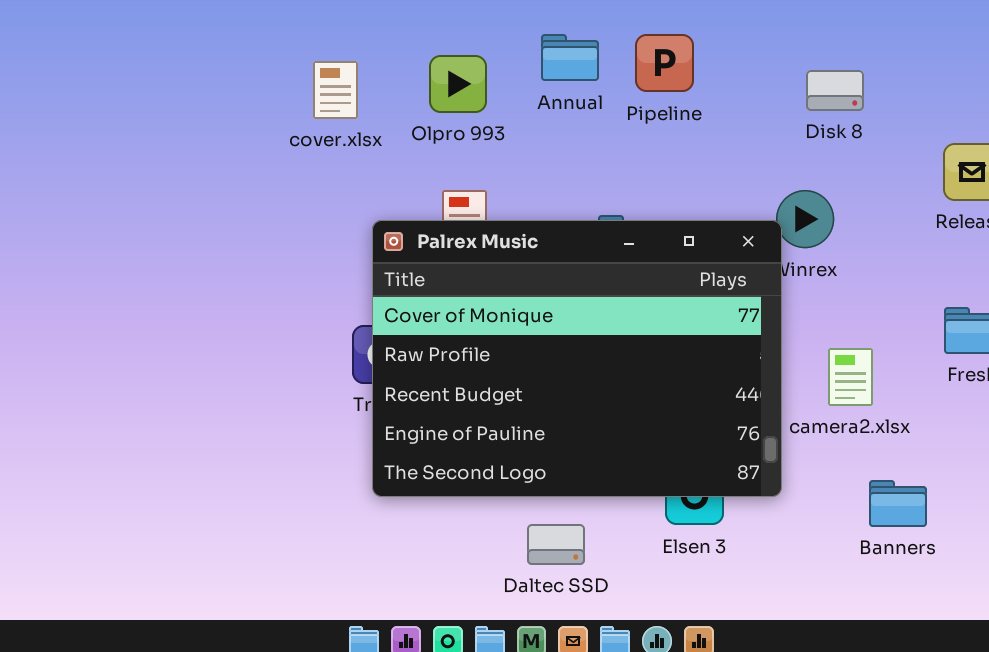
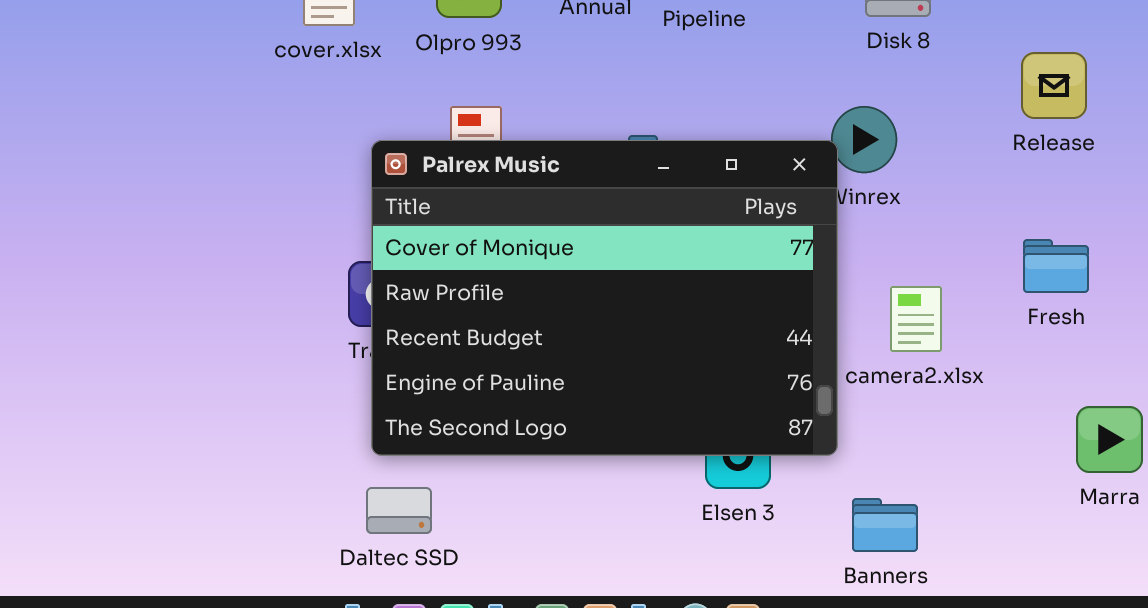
Banners: [869,480,927,527] -> [852,498,918,552], moved
Daltec SSD: [527,524,585,565] -> [366,487,432,534], moved

